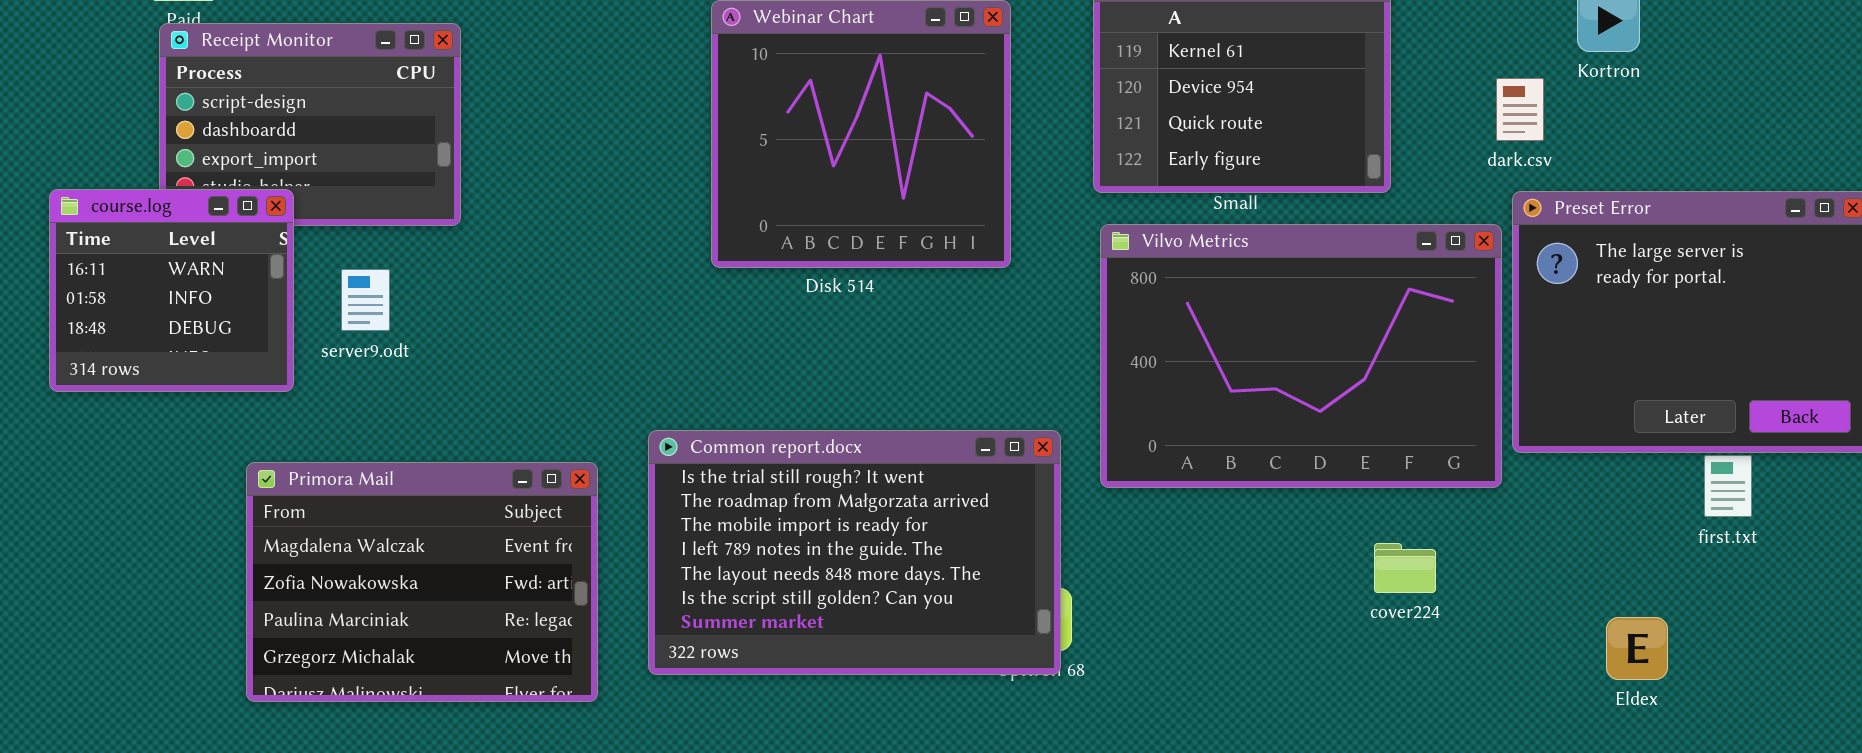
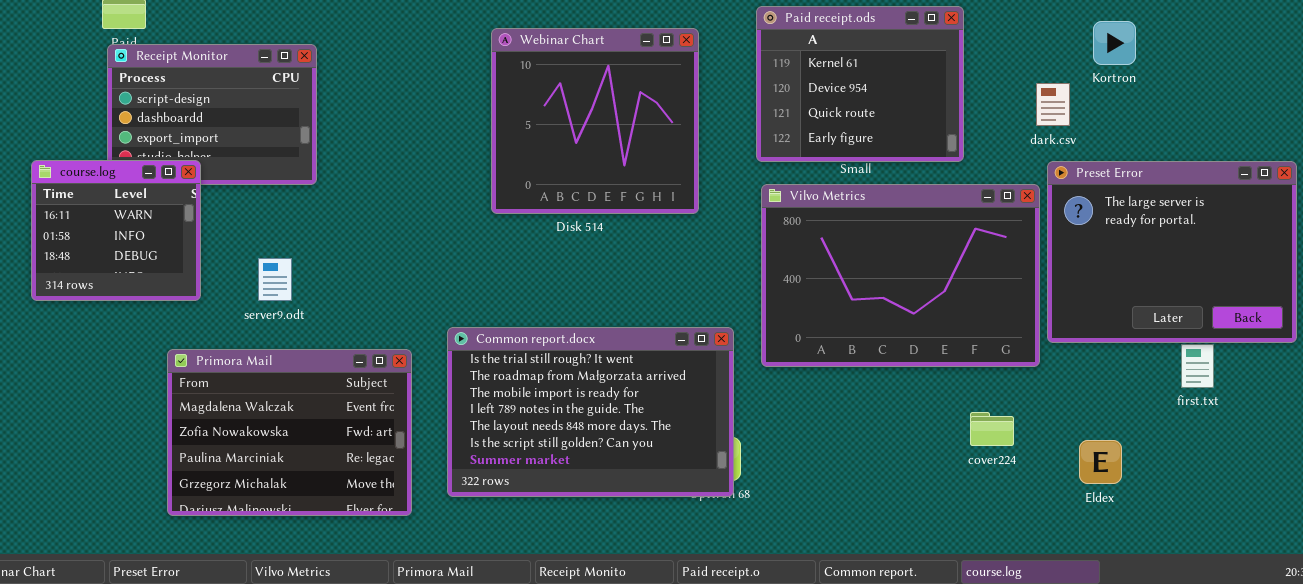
server9.odt: [341,269,390,331] -> [258,258,292,301], moved
cover224: [1374,543,1436,593] -> [970,412,1014,446], moved
Eldex: [1606,617,1668,680] -> [1079,440,1122,484], moved

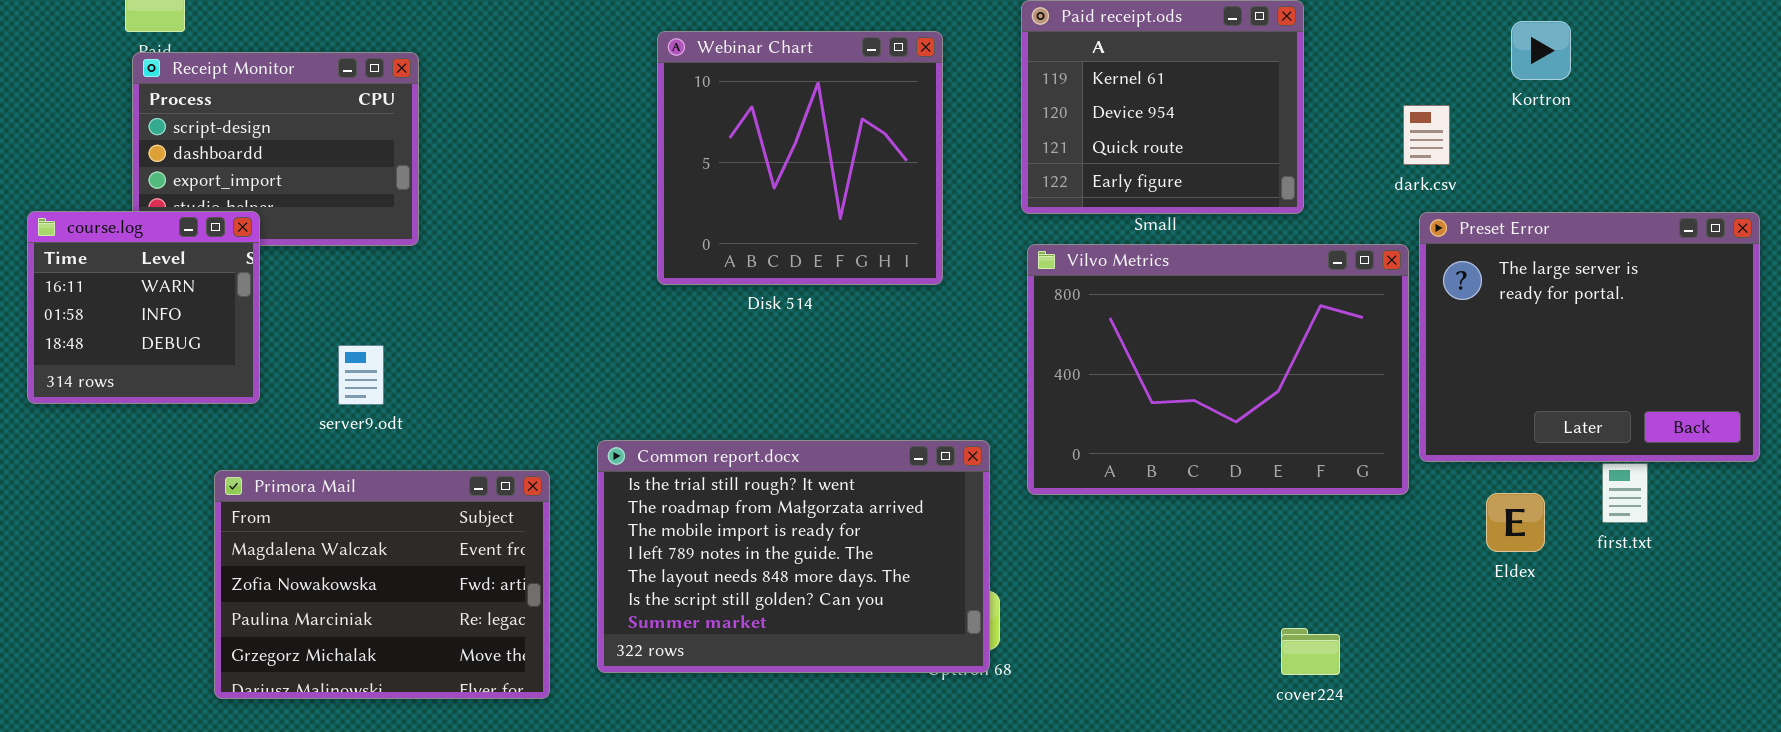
Kortron: [1093,21,1136,65] -> [1511,21,1571,80], moved
cover224: [970,412,1014,446] -> [1281,628,1340,675], moved
Eldex: [1079,440,1122,484] -> [1486,493,1545,552], moved

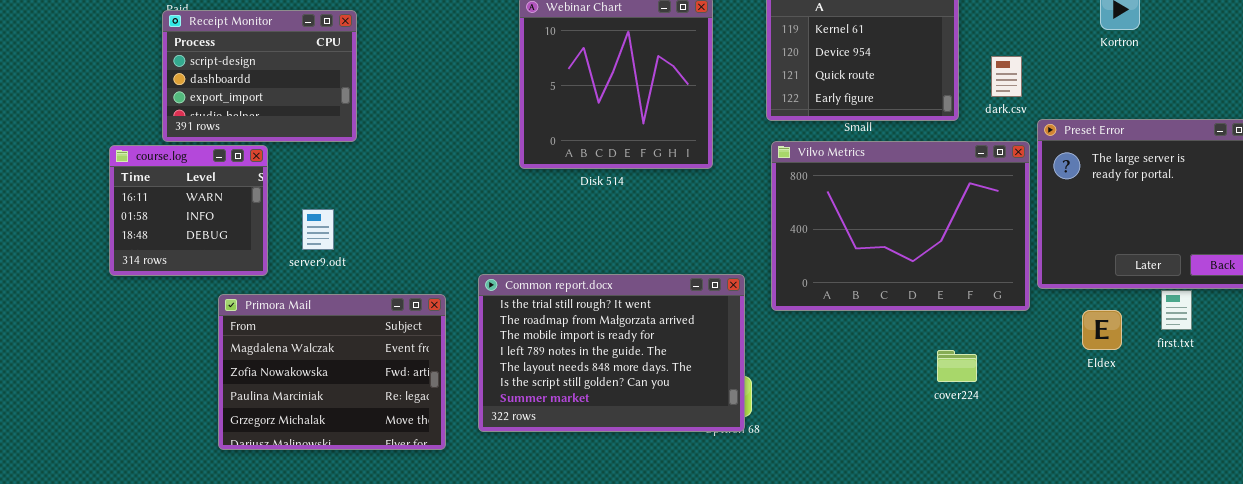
dark.csv: [1403,105,1450,165] -> [991,56,1022,97], moved
course.log: [27,211,260,404] -> [109,145,268,276], moved
cover224: [1281,628,1340,675] -> [937,350,977,382], moved

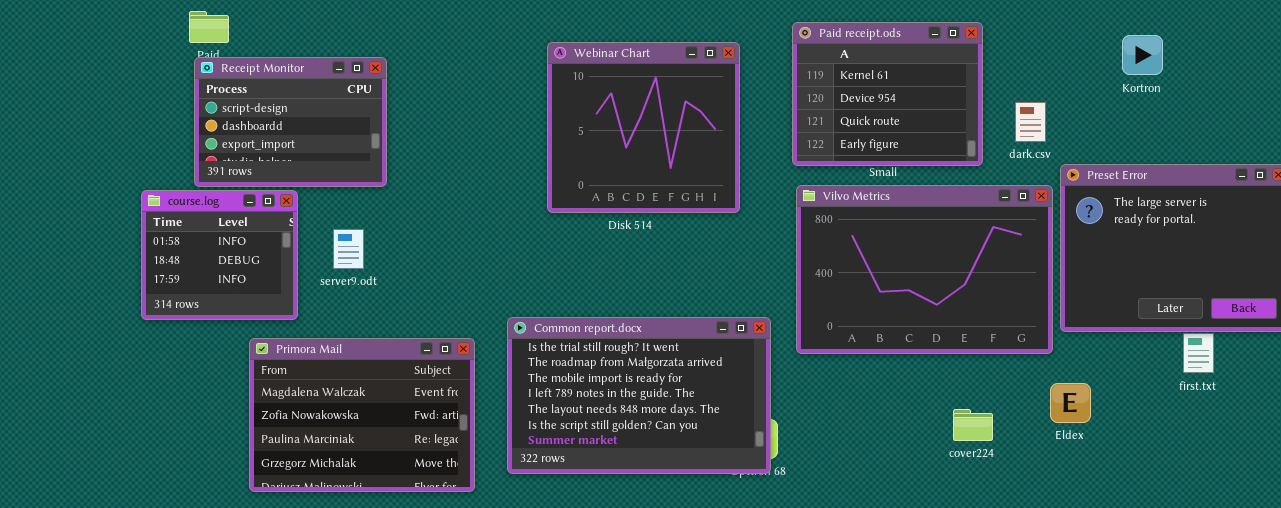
course.log: [109,145,268,276] -> [141,190,298,320], scrolled down 1 row
server9.odt: [302,209,334,250] -> [333,229,364,269], moved
Eldex: [1082,310,1122,350] -> [1050,383,1091,423], moved
cover224: [937,350,977,382] -> [953,409,993,441], moved

